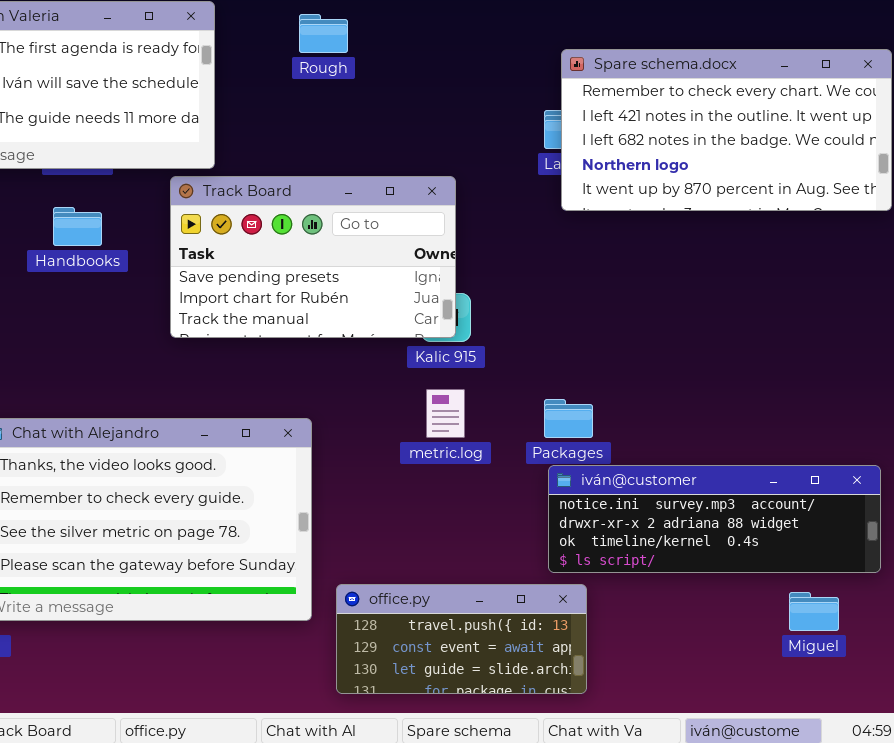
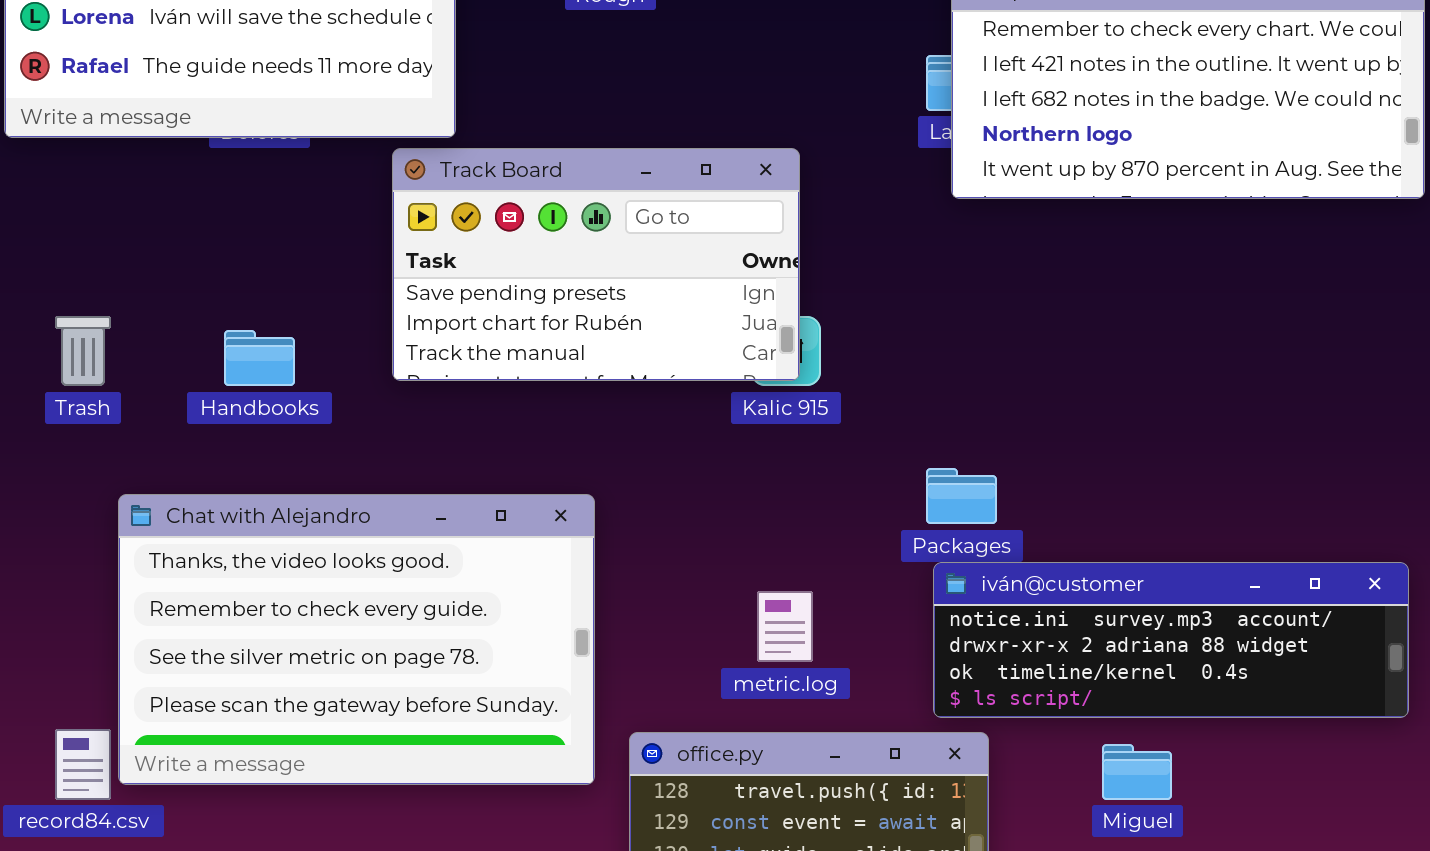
Handbooks: [53,207,102,246] -> [224,330,295,386], moved
metric.log: [426,389,465,438] -> [757,591,813,662], moved
Miguel: [789,592,839,631] -> [1102,744,1172,800], moved

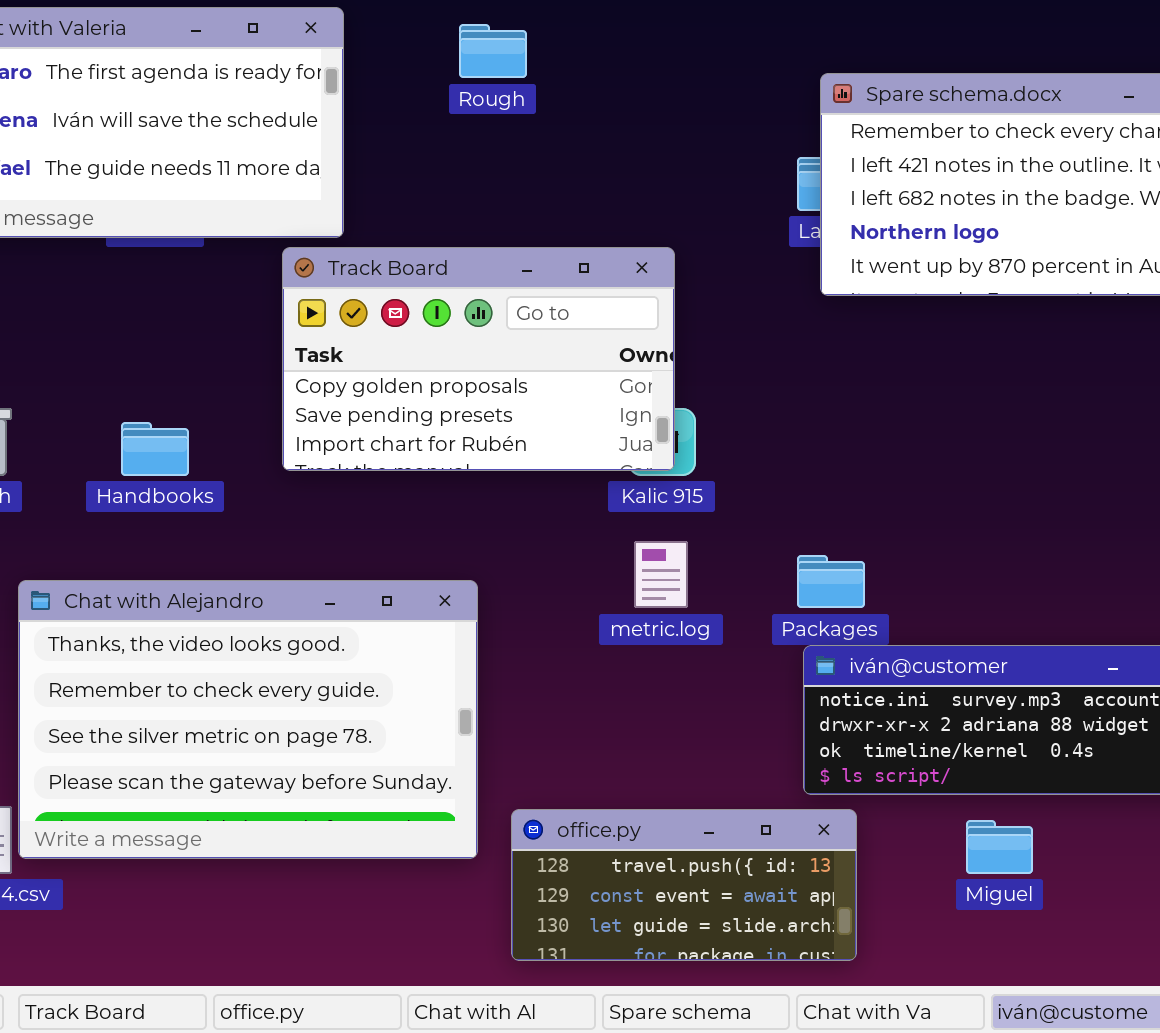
Track Board: [392,148,800,381] -> [282,247,675,471], scrolled up 1 row
metric.log: [757,591,813,662] -> [634,541,688,608], moved

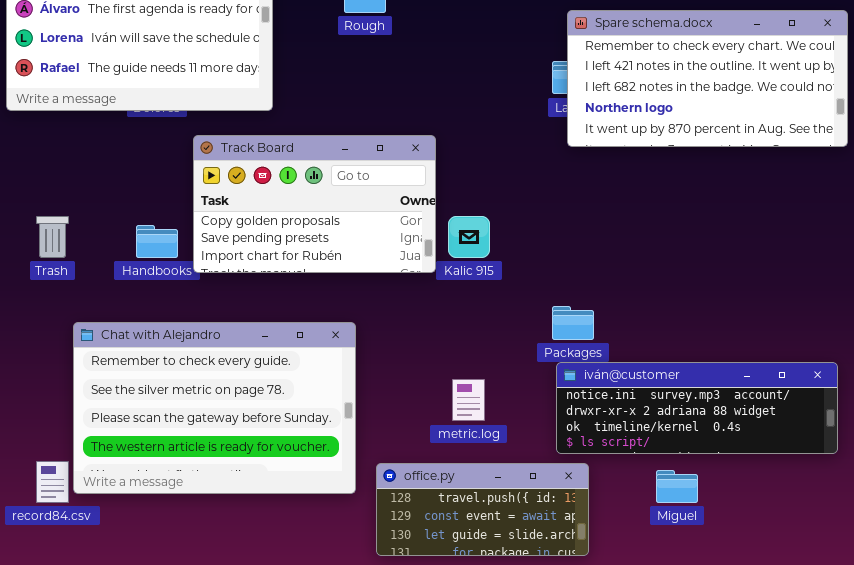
Track Board: [282,247,675,471] -> [193,135,436,273], moved
metric.log: [634,541,688,608] -> [452,379,485,421], moved
Chat with Alejandro: [18,580,478,859] -> [73,322,356,494], scrolled down 1 row

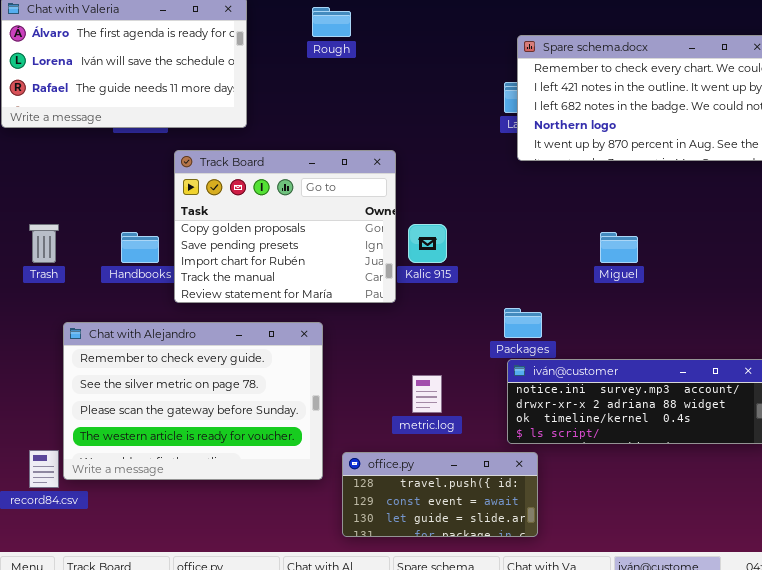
Track Board: [193,135,436,273] -> [174,150,396,303], resized
Miguel: [656,470,698,503] -> [600,232,638,263], moved

